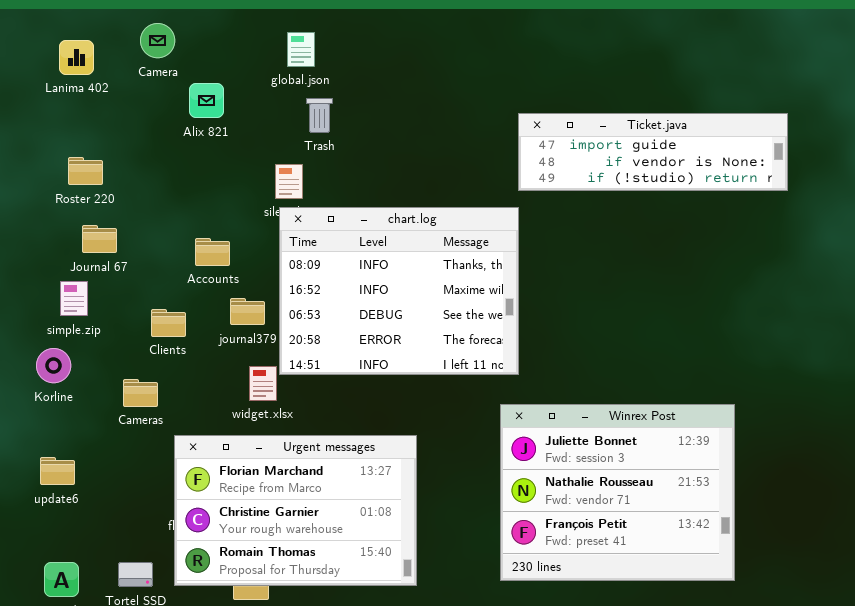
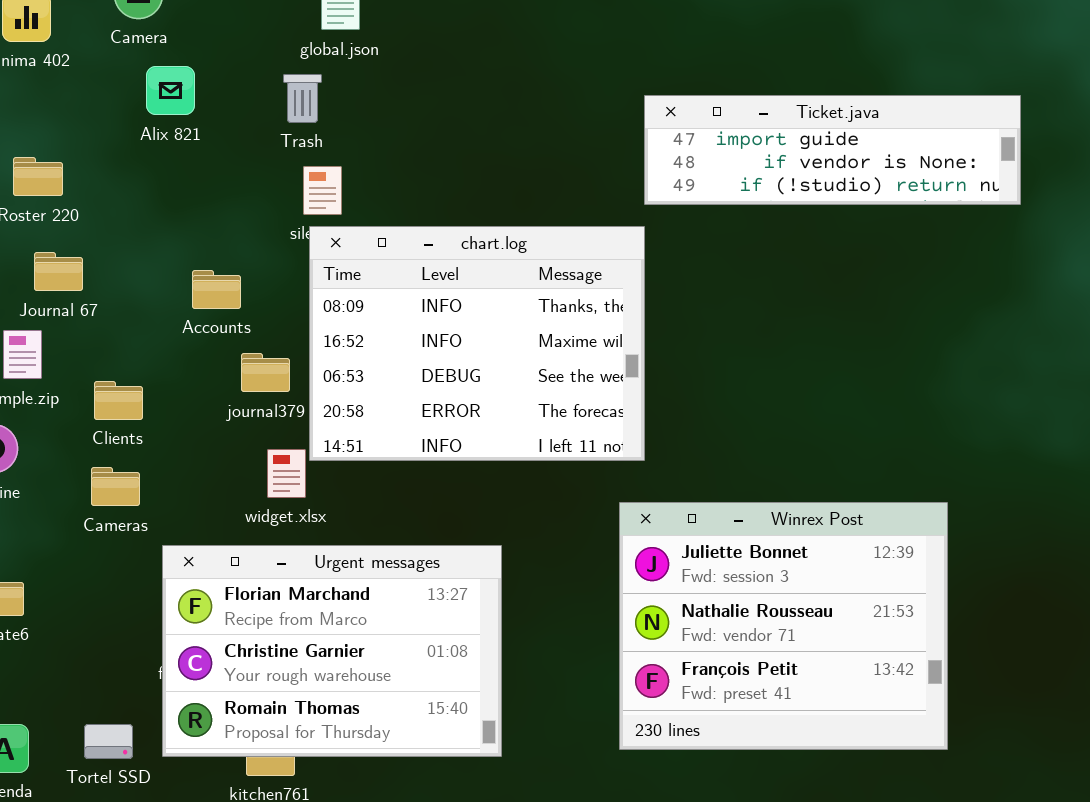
Alix 821: [189,83,224,118] -> [146,66,195,115], moved
Trash: [306,98,333,133] -> [283,74,322,123], moved
Clients: [151,309,186,337] -> [94,381,143,420], moved

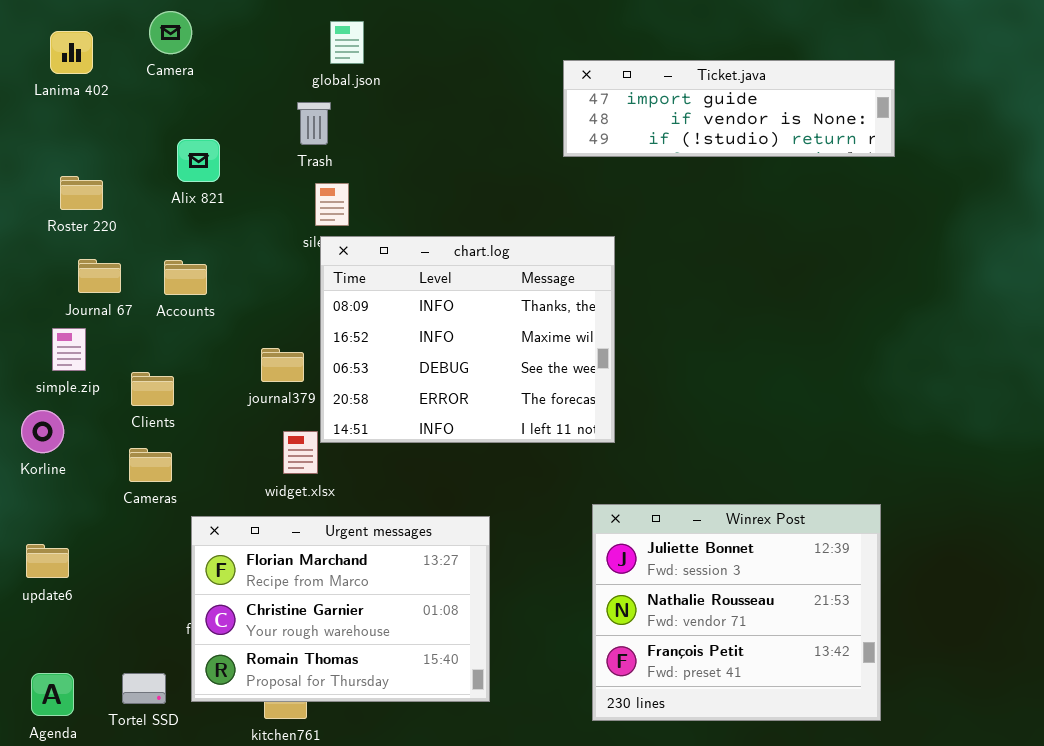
Alix 821: [146,66,195,115] -> [177,139,220,182], moved
Ticket.java: [644,95,1021,205] -> [563,60,895,157], moved
Accounts: [192,270,241,309] -> [164,260,207,295], moved
Winrex Post: [619,502,948,750] -> [592,504,881,721], moved

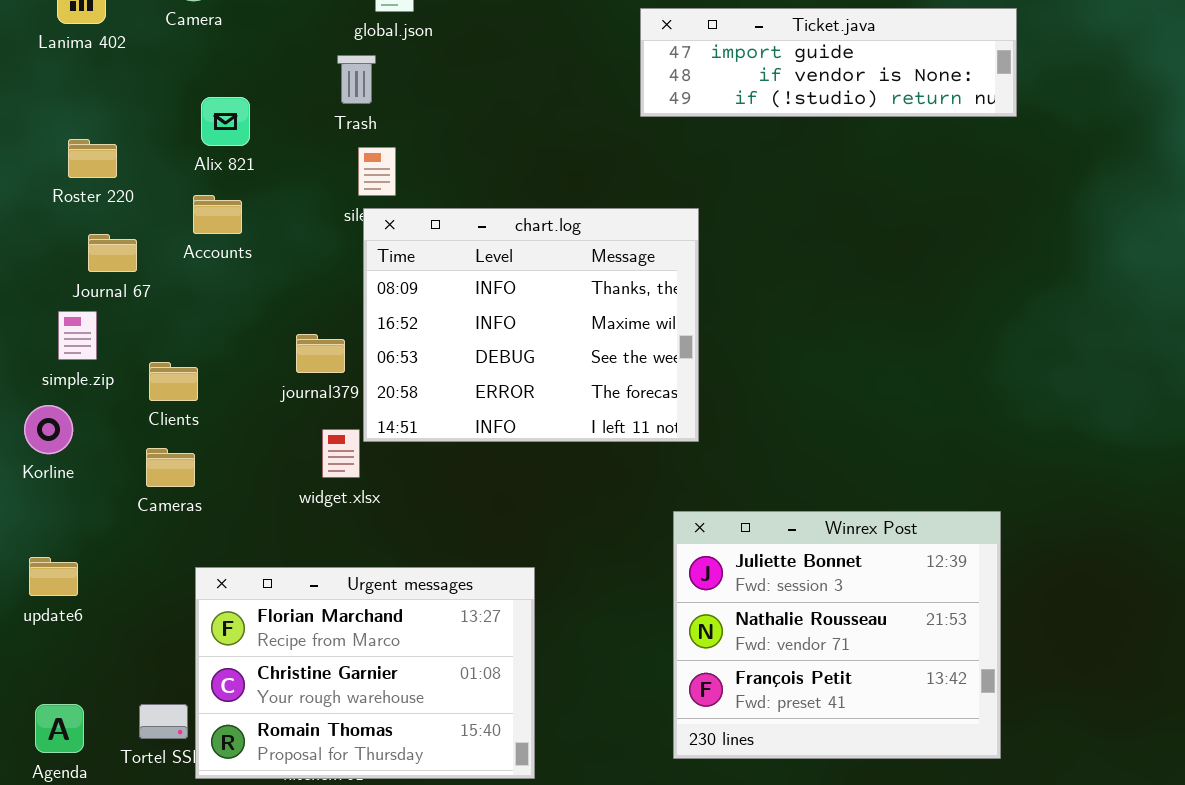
Accounts: [164,260,207,295] -> [193,195,242,234], moved
Urgent messages: [191,516,490,702] -> [195,567,535,779], moved

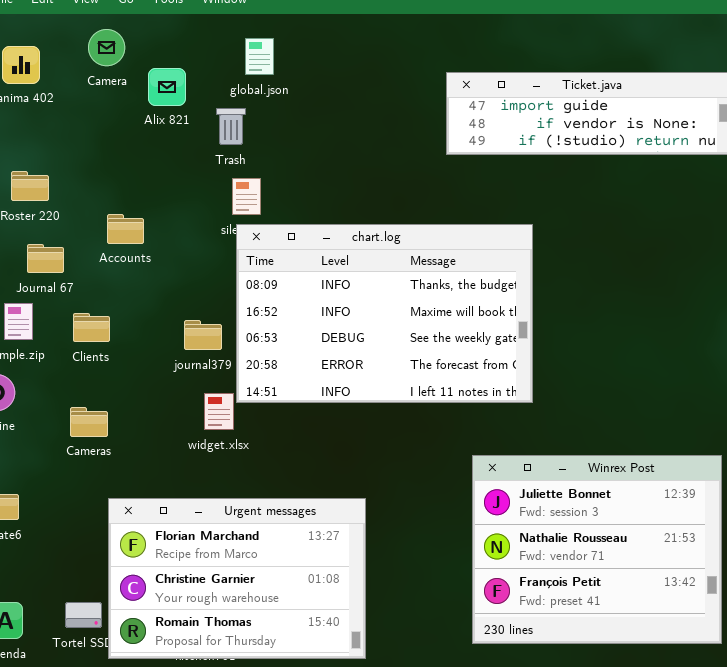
Alix 821: [201,97,250,146] -> [148,68,186,106], moved
chart.log: [363,208,699,442] -> [236,224,533,403], resized
Clients: [149,362,198,401] -> [73,313,110,342], moved

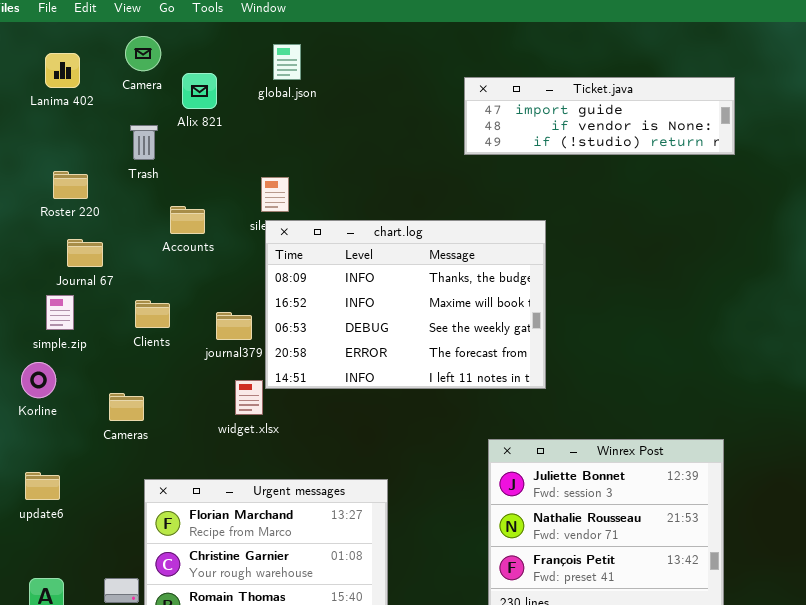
Trash: [216,108,246,145] -> [130,125,158,160], moved
Accounts: [107,214,144,244] -> [170,206,205,234], moved
Clients: [73,313,110,342] -> [135,300,170,328], moved

